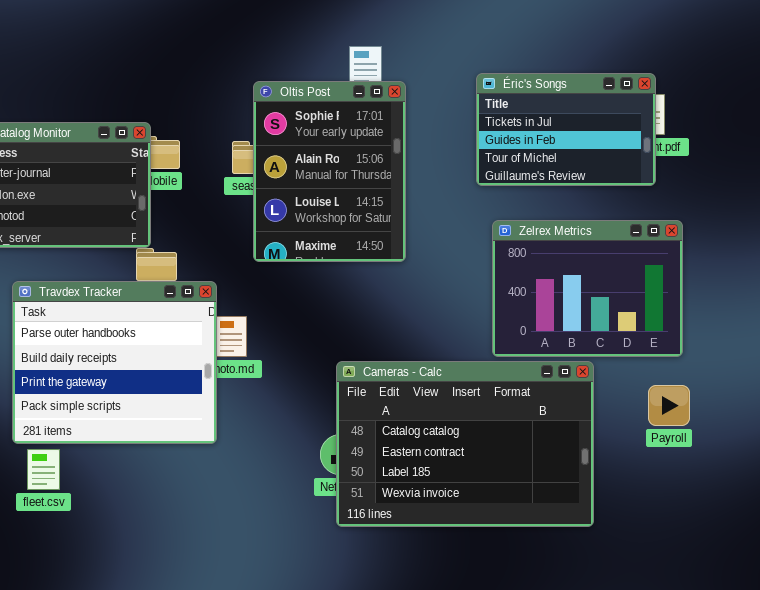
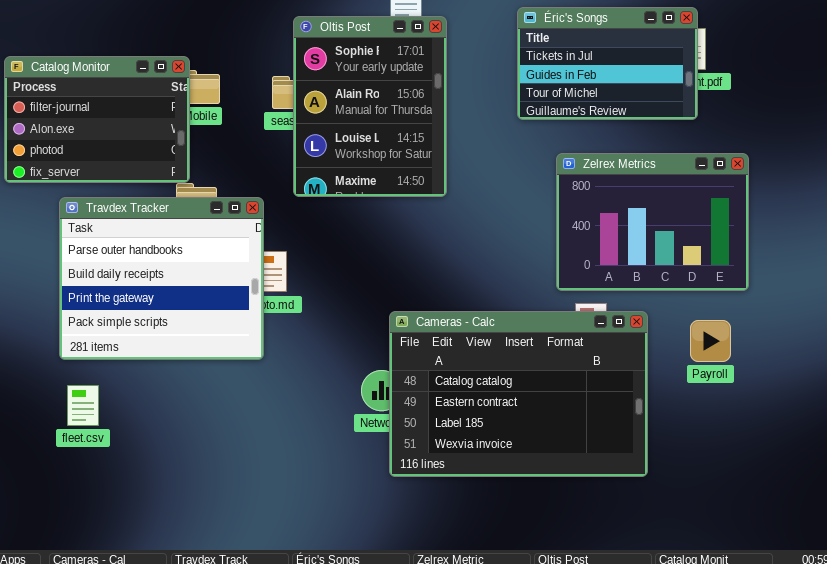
Zelrex Metrics: [492,220,683,357] -> [556,153,749,291], moved
Travdex Tracker: [12,281,217,444] -> [59,197,264,360], moved
Cameras - Calc: [336,361,594,527] -> [389,311,648,477], moved

